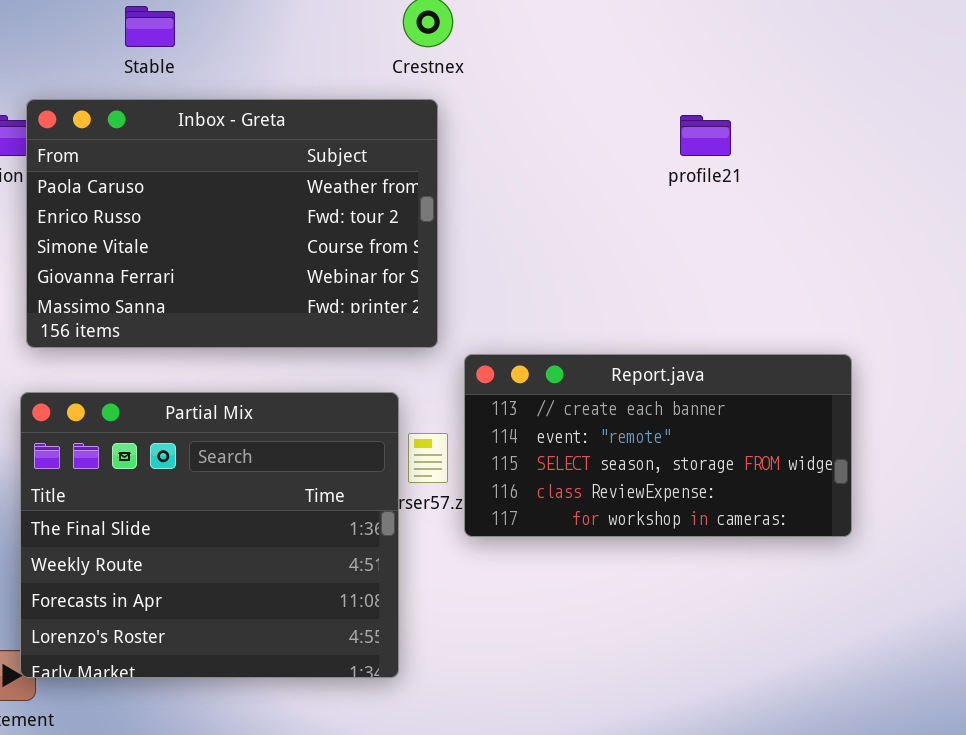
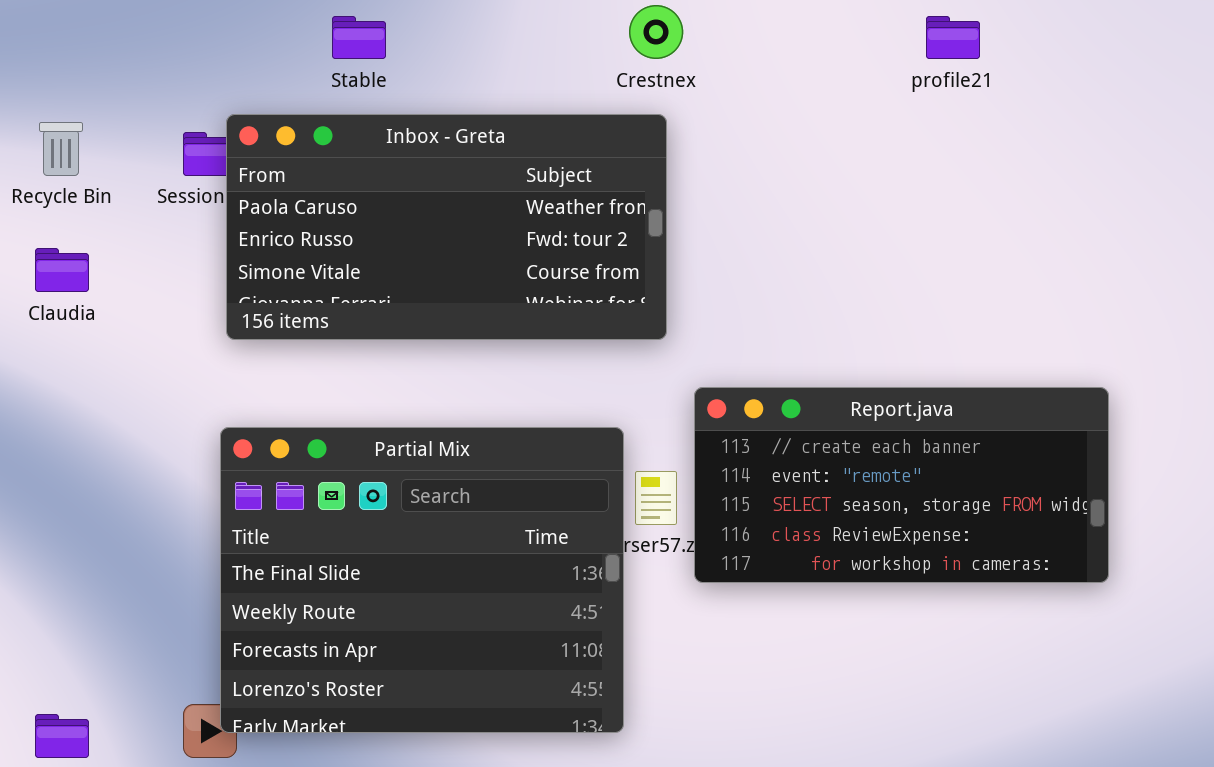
Inbox - Greta: [26,99,438,348] -> [226,114,667,340], resized
profile21: [680,115,731,156] -> [926,16,980,59], moved

